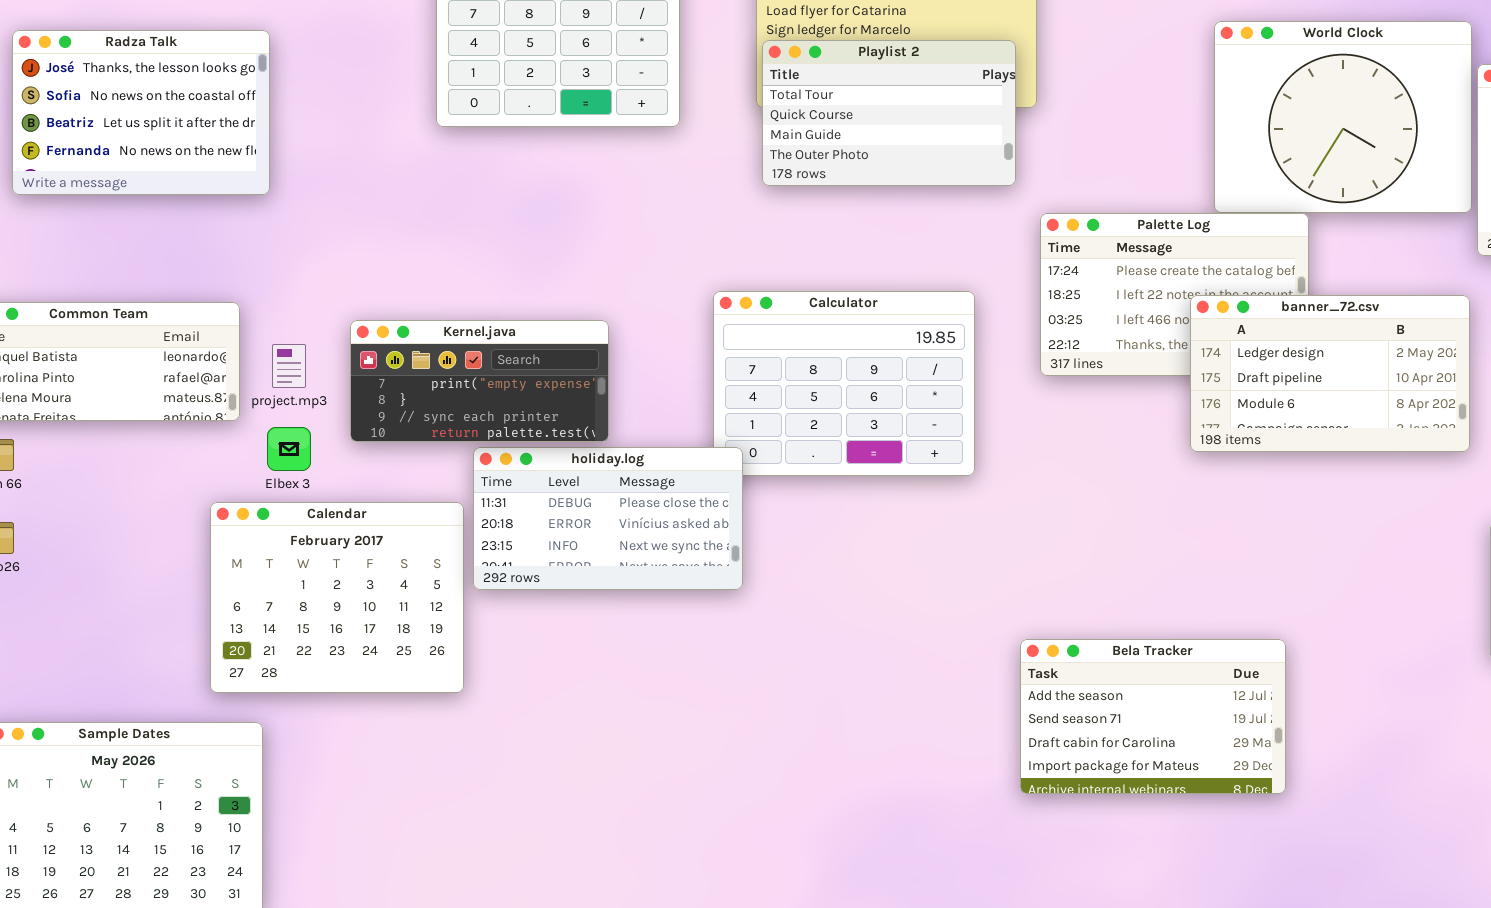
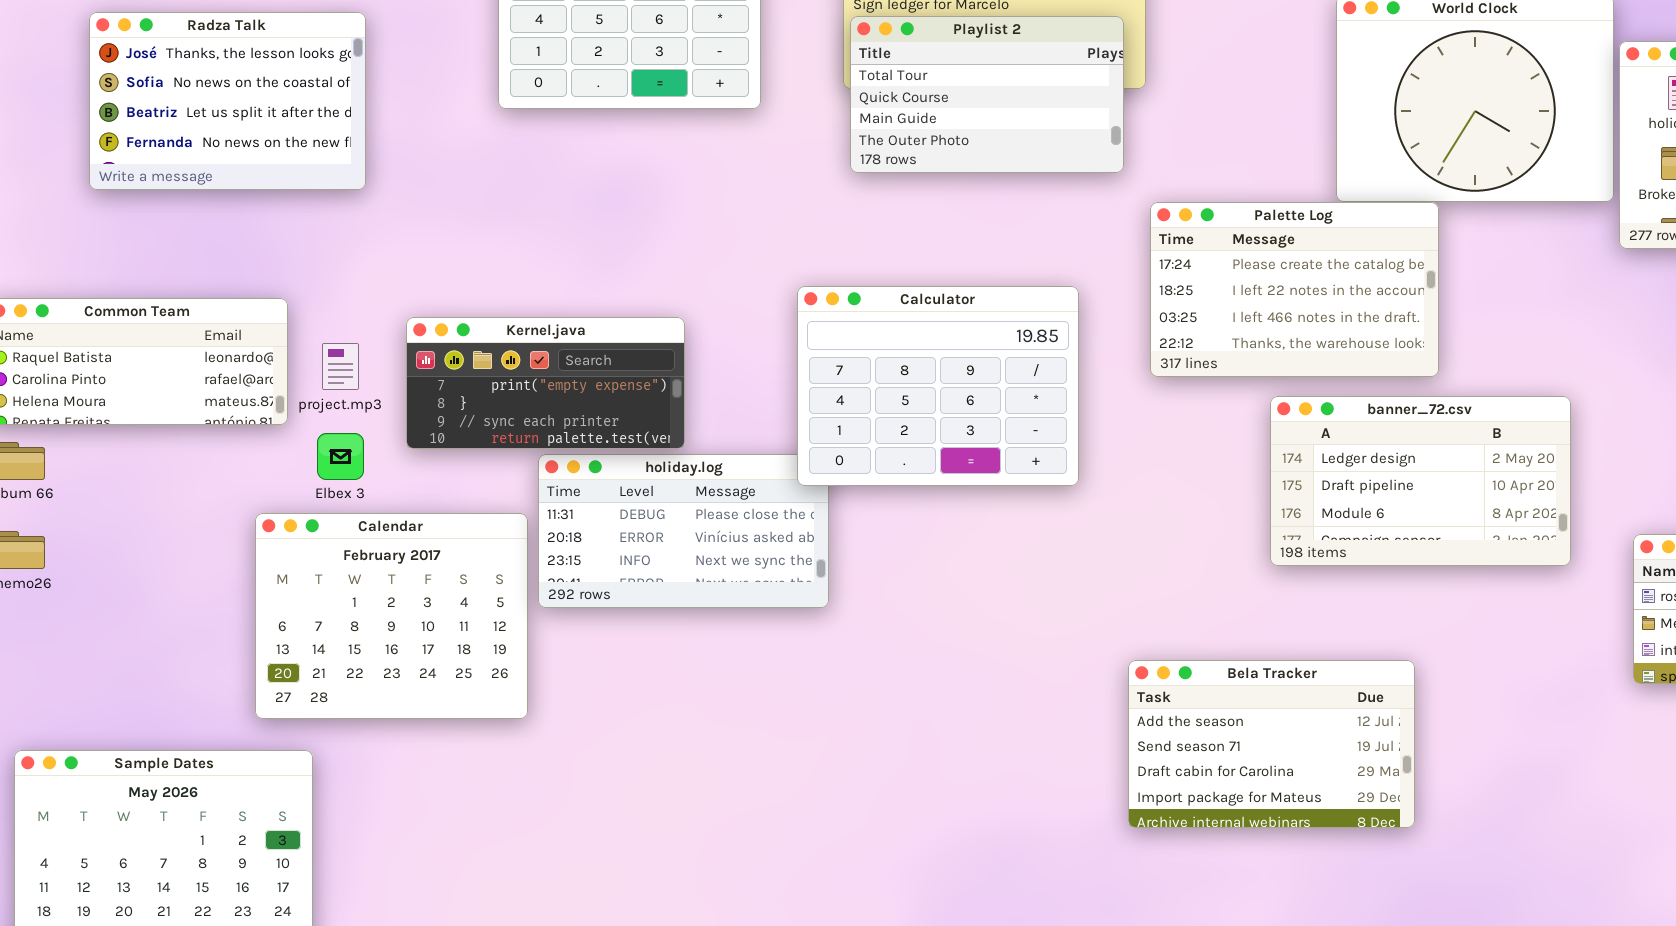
Radza Talk: [12,30,270,195] -> [89,12,366,190], moved
Calculator: [713,291,975,476] -> [797,286,1079,486], raised
banner_72.csv: [1190,295,1470,452] -> [1270,396,1571,566], moved

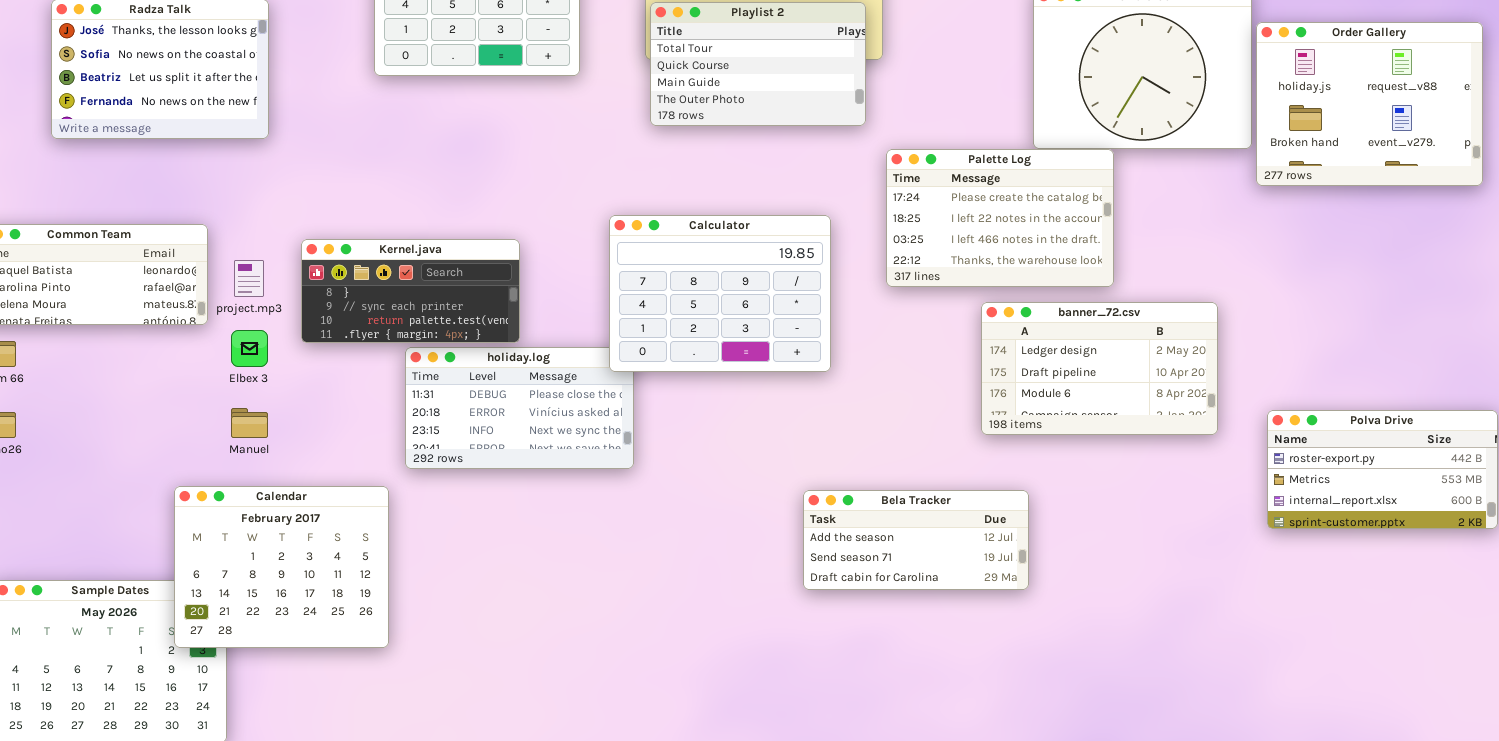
Kernel.java: [406,317,685,449] -> [301,239,520,343], scrolled down 1 row
Calendar: [255,513,528,719] -> [174,486,389,648], moved
Bela Tracker: [1128,660,1415,828] -> [803,490,1029,590], moved, resized

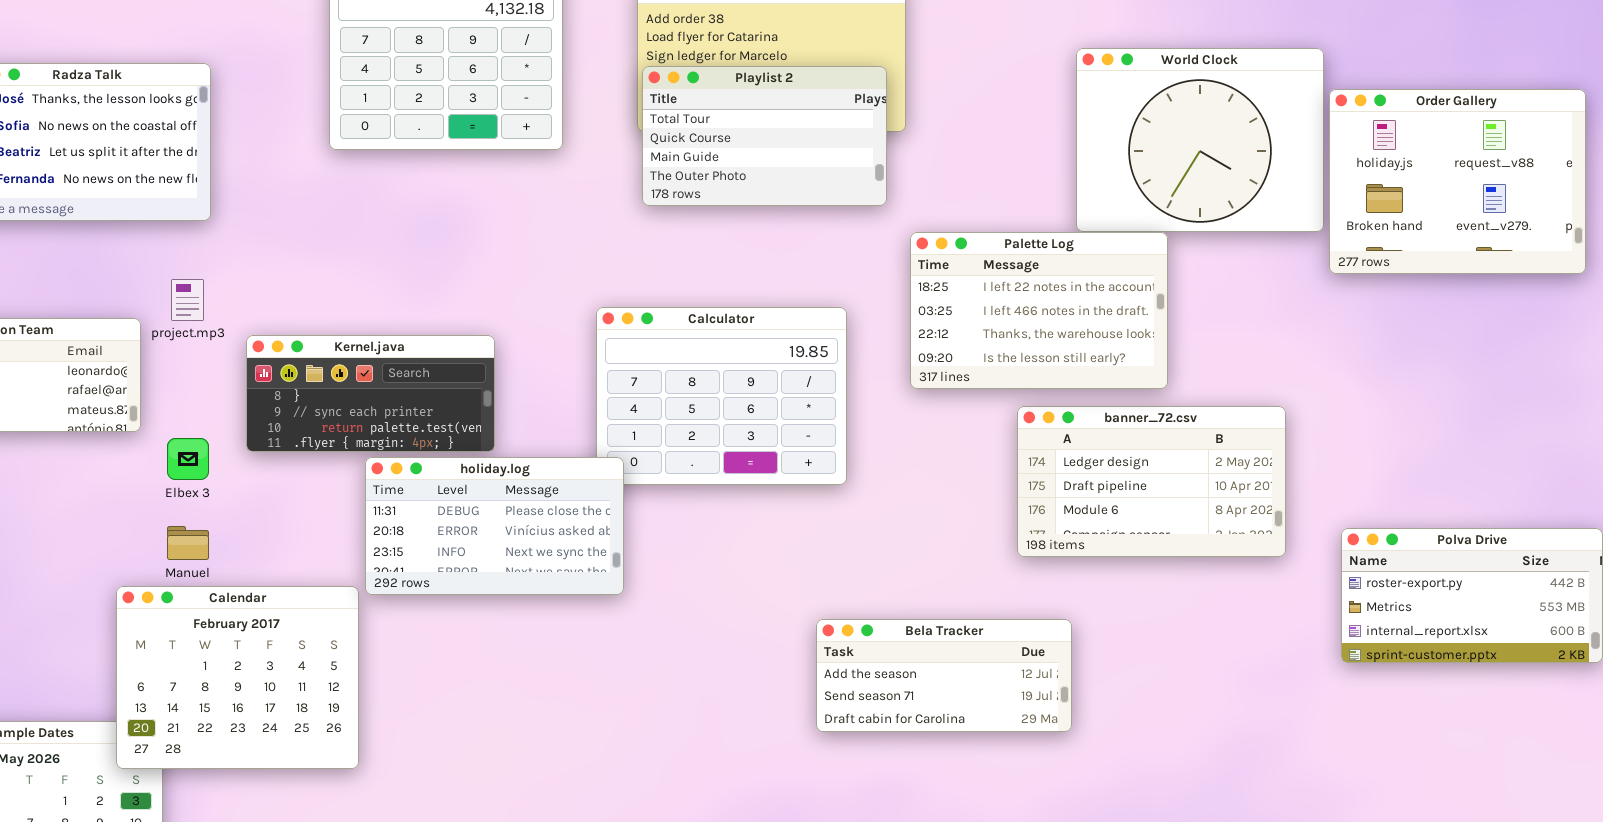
Palette Log: [886,149,1114,287] -> [910,232,1168,389], scrolled down 1 row
project.mp3: [234,260,264,297] -> [171,279,204,321], moved
holiday.log: [405,347,634,469] -> [365,457,624,595], raised
Calendar: [174,486,389,648] -> [116,586,359,769], moved

